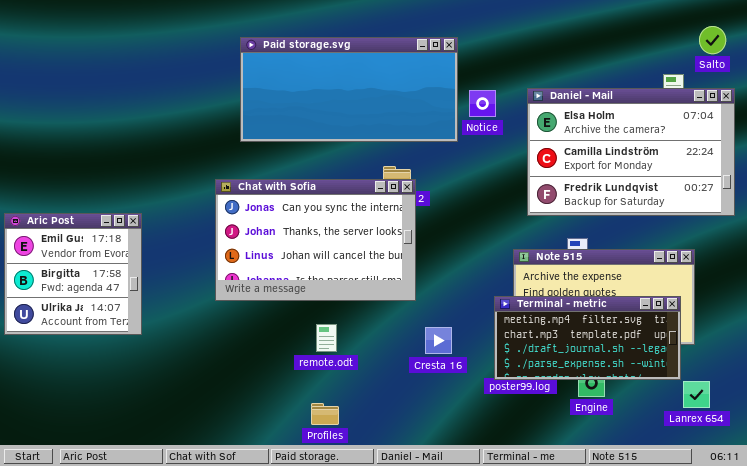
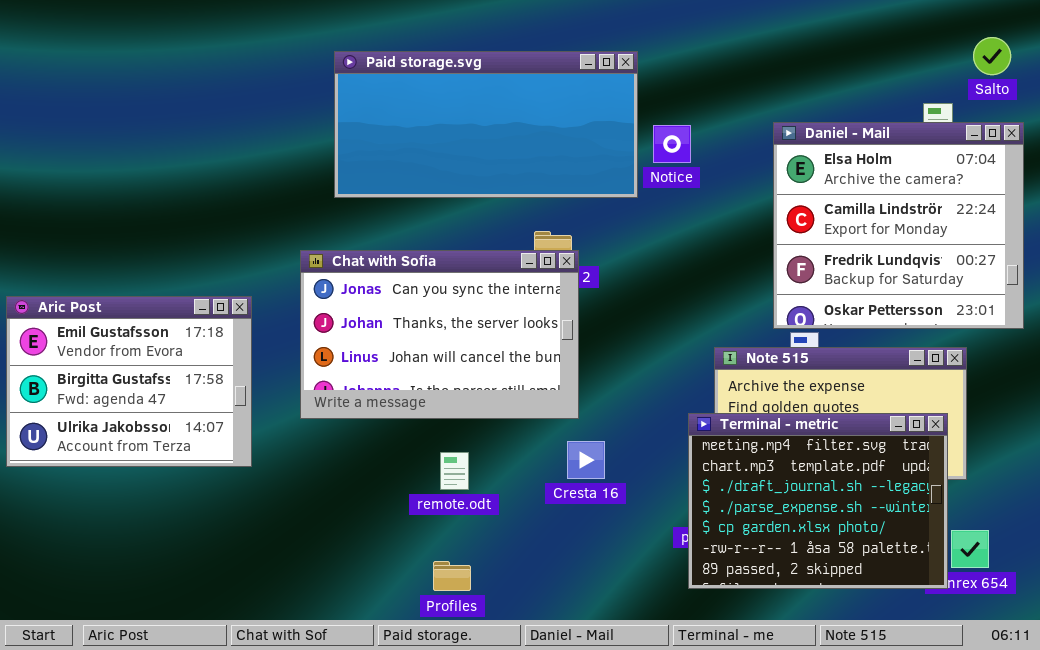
Daniel - Mail: [527,88,735,216] -> [773,122,1024,329], resized
Aric Post: [4,213,142,335] -> [6,296,252,467], resized
Terminal - metric: [494,296,681,380] -> [688,413,948,589], resized
Cresta 16: [425,327,452,354] -> [567,441,605,479], moved

